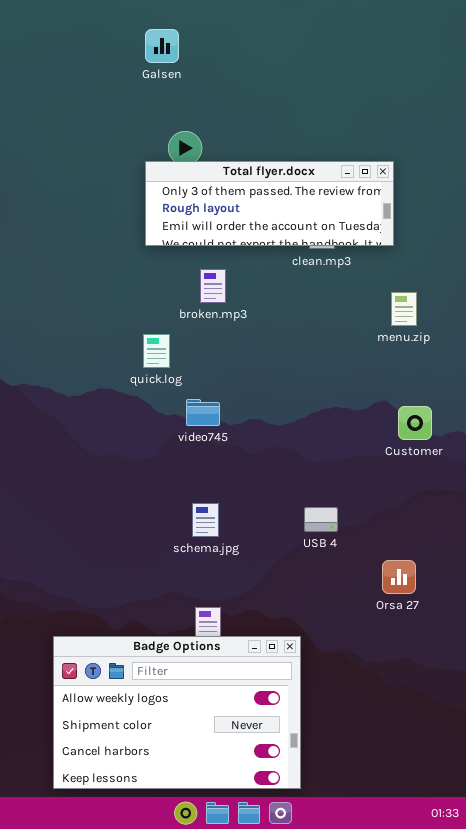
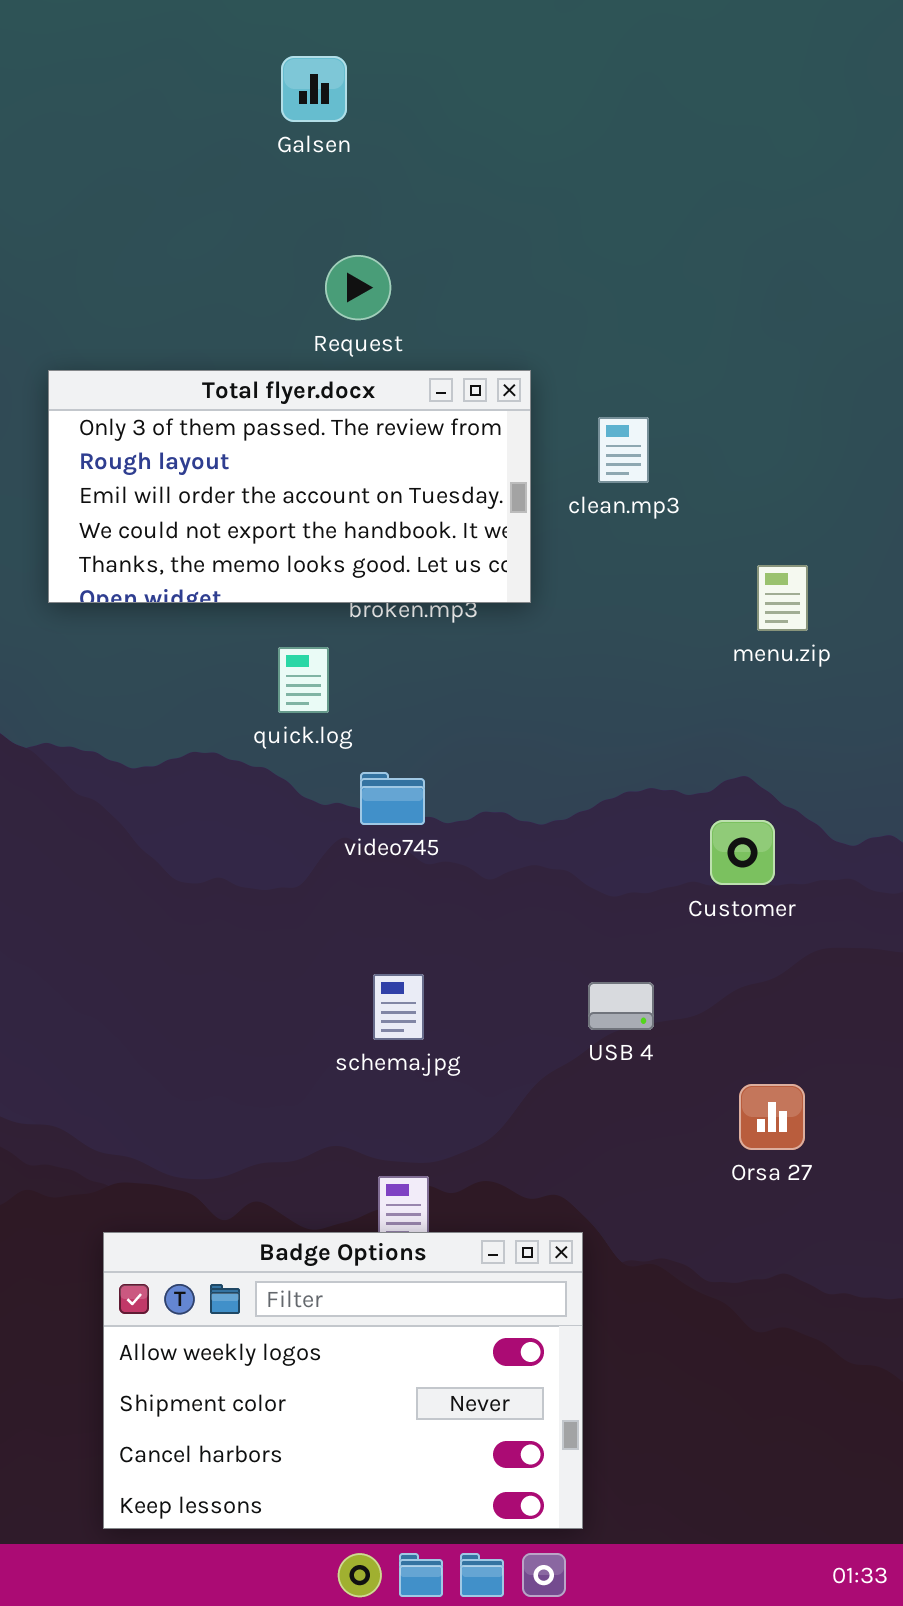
Total flyer.docx: [145,161,394,246] -> [48,370,531,603], moved, resized
Customer: [398,406,432,440] -> [710,820,775,885], moved

